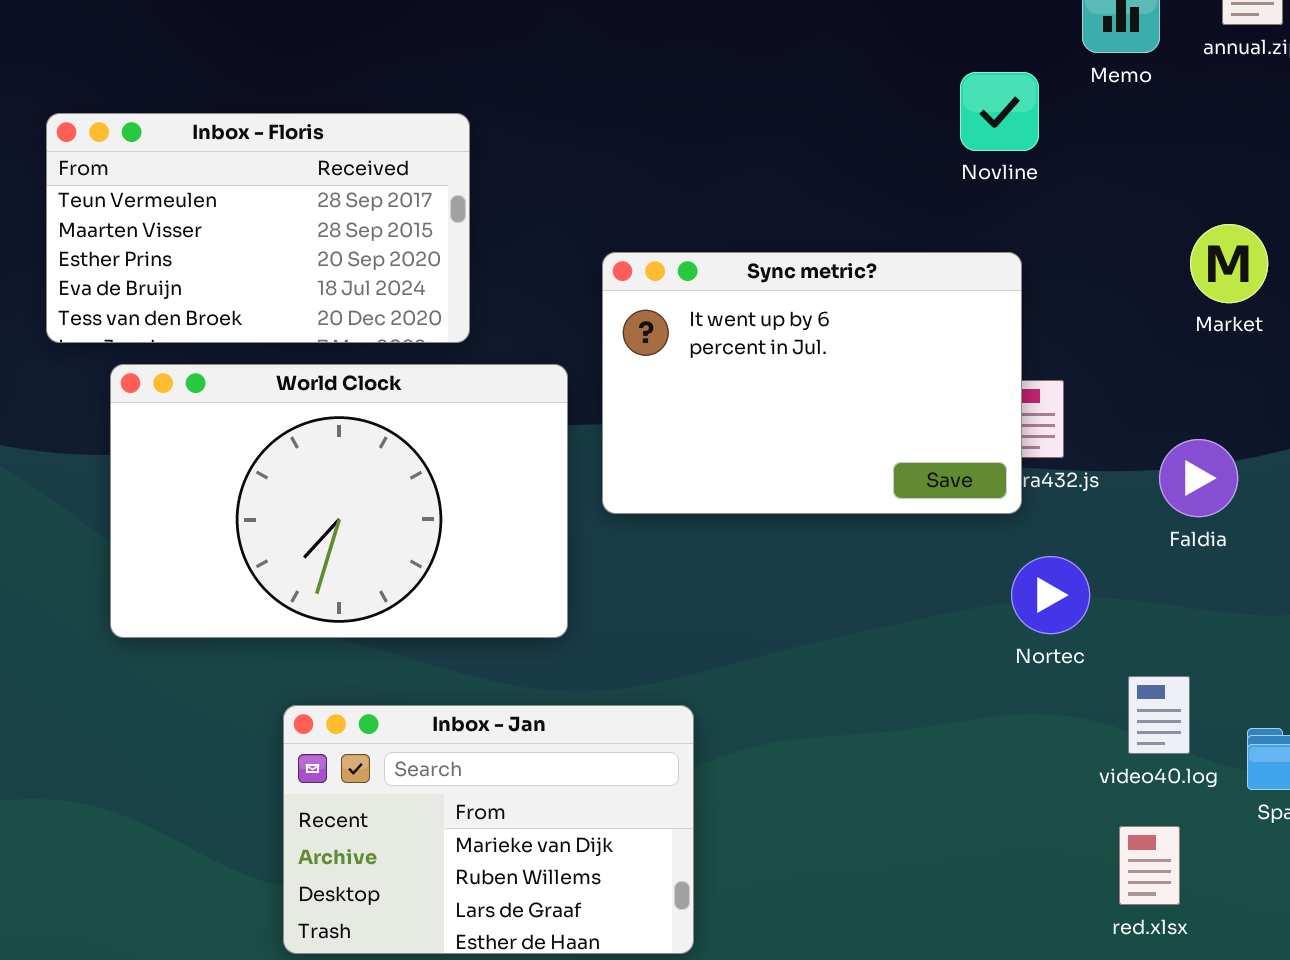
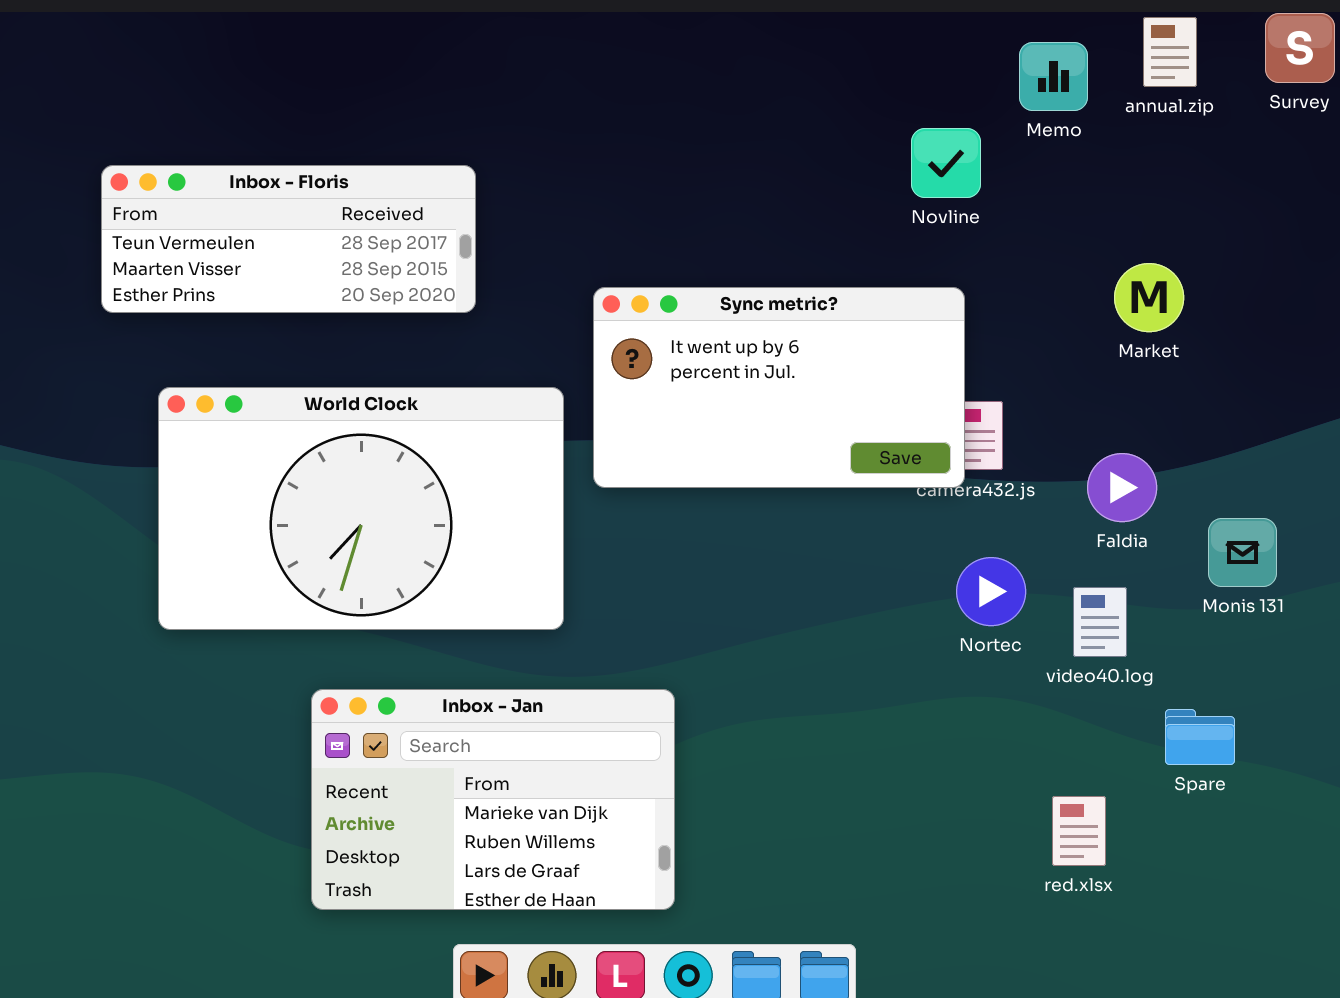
Inbox - Floris: [46,113,470,343] -> [101,165,476,313], resized
Sync metric?: [602,252,1022,514] -> [593,287,965,488], resized
video40.log: [1128,676,1190,754] -> [1073,587,1127,657], moved

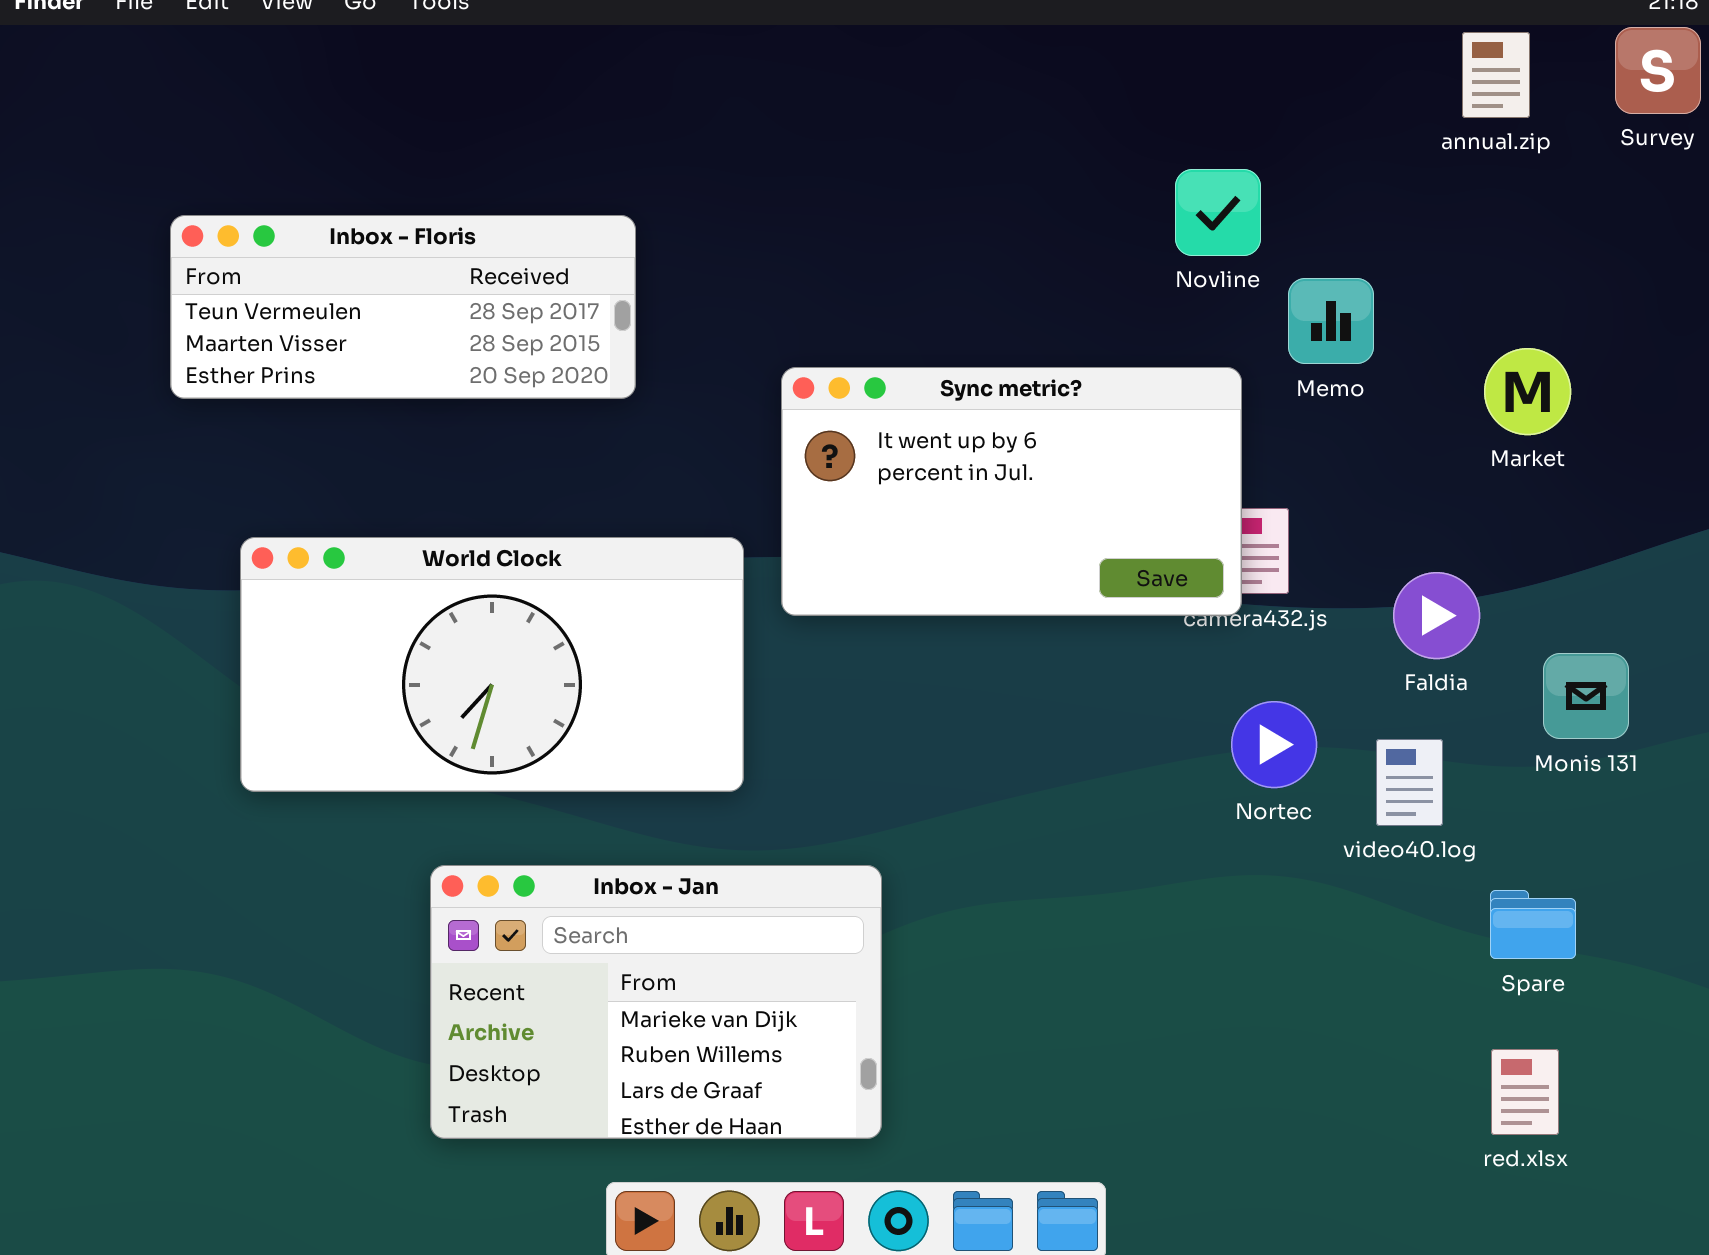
Memo: [1019,42,1088,111] -> [1288,278,1374,364], moved
Market: [1114,263,1184,332] -> [1484,348,1571,435], moved
World Clock: [158,387,564,630] -> [240,537,744,792], resized
red.xlsx: [1052,796,1106,866] -> [1491,1049,1559,1135], moved

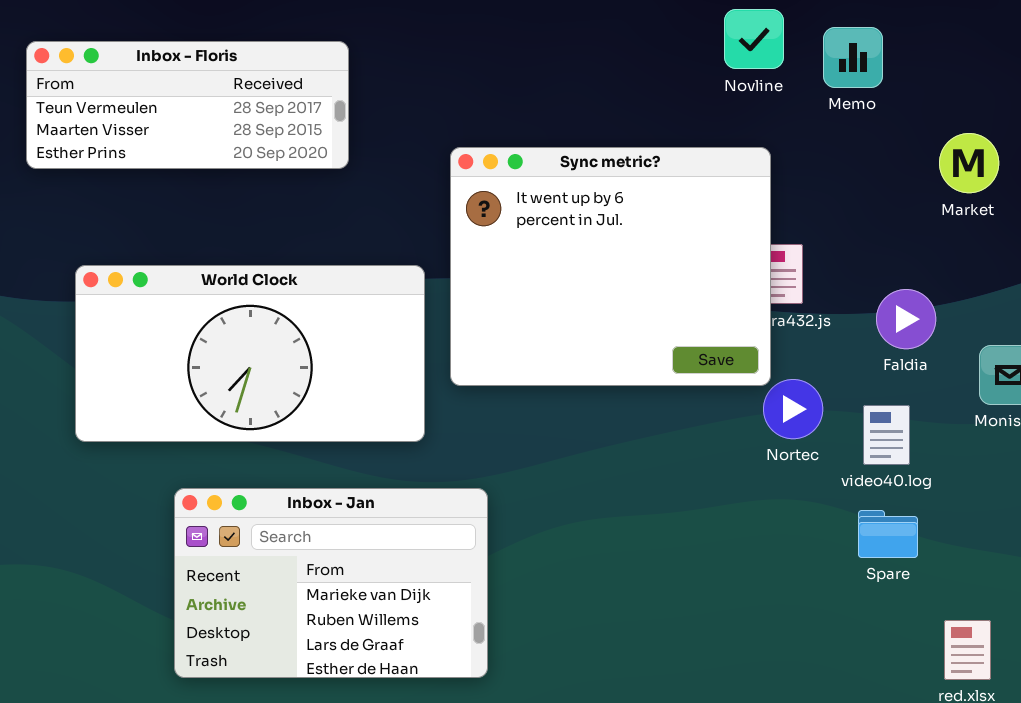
Memo: [1288,278,1374,364] -> [823,27,883,88], moved
Sync metric?: [781,367,1242,616] -> [450,147,771,386], resized
Inbox - Jan: [430,865,882,1139] -> [174,488,488,678], moved
Spare: [1490,890,1576,959] -> [858,510,918,558], moved

